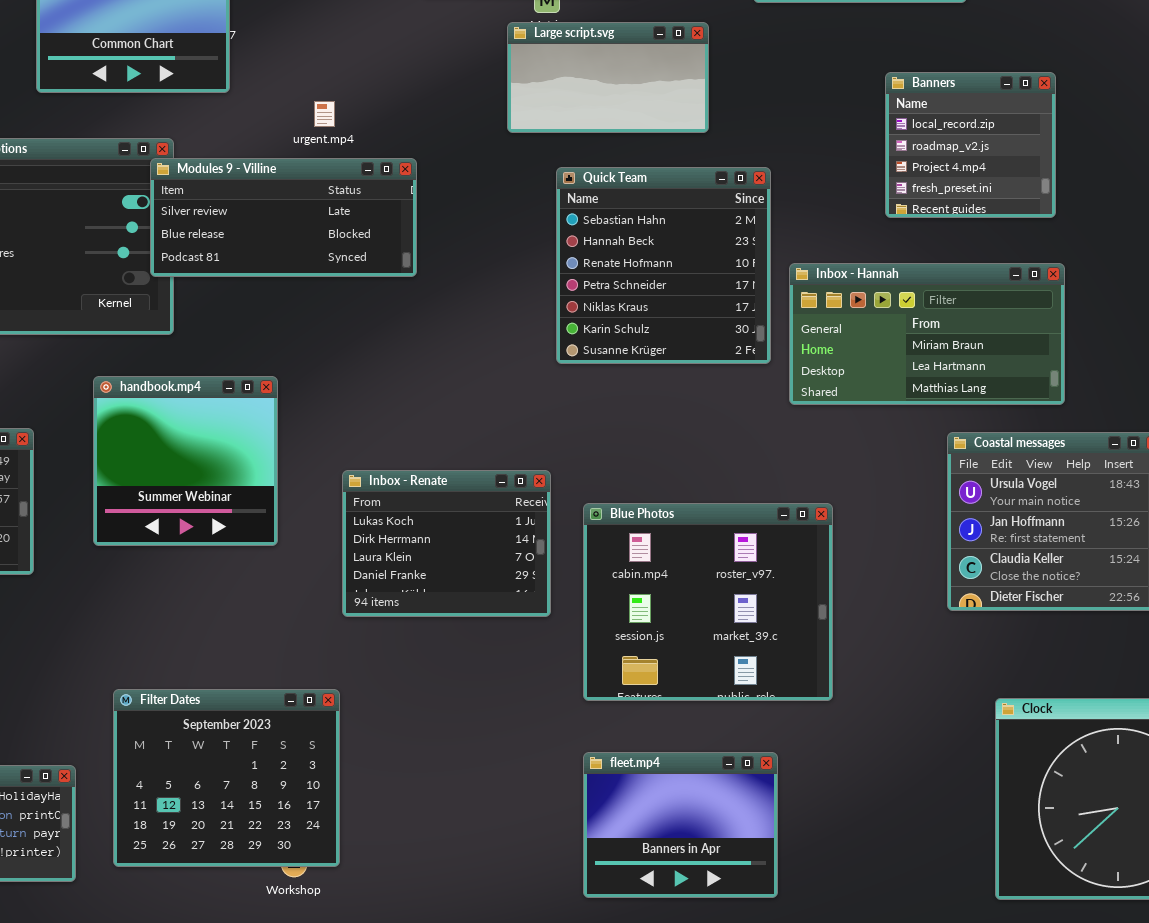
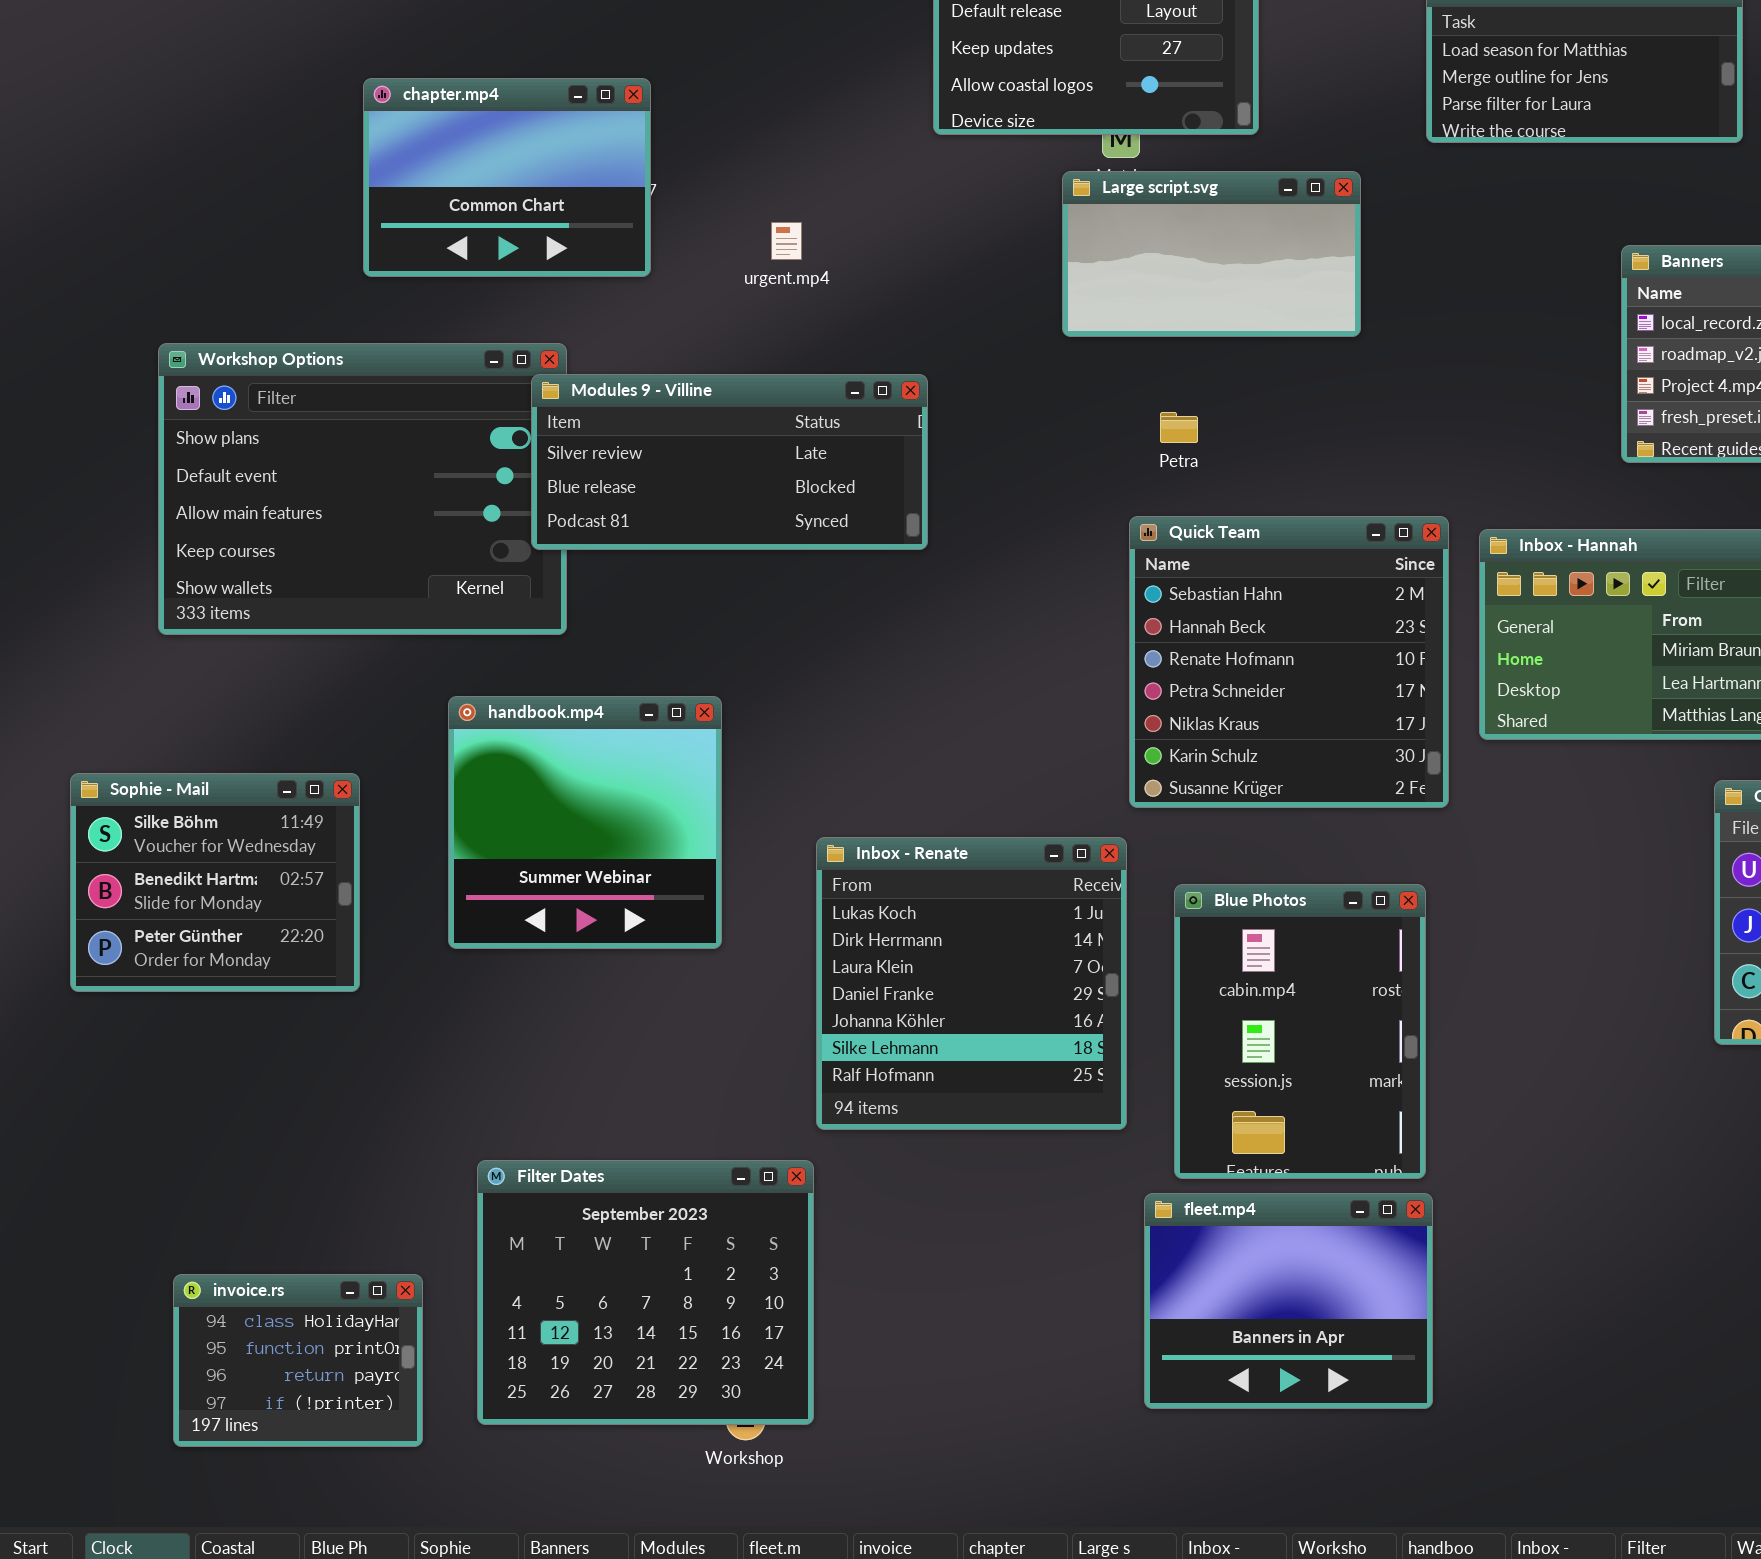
urgent.mp4: [314,101,335,127] -> [771,222,802,260], moved
Quick Team: [556,167,771,364] -> [1129,516,1449,808], moved
Inbox - Renate: [342,470,551,617] -> [816,837,1127,1130], resized
Blue Photos: [583,503,833,701] -> [1174,884,1426,1179], resized
fleet.mp4: [583,752,778,898] -> [1144,1193,1433,1409], moved

